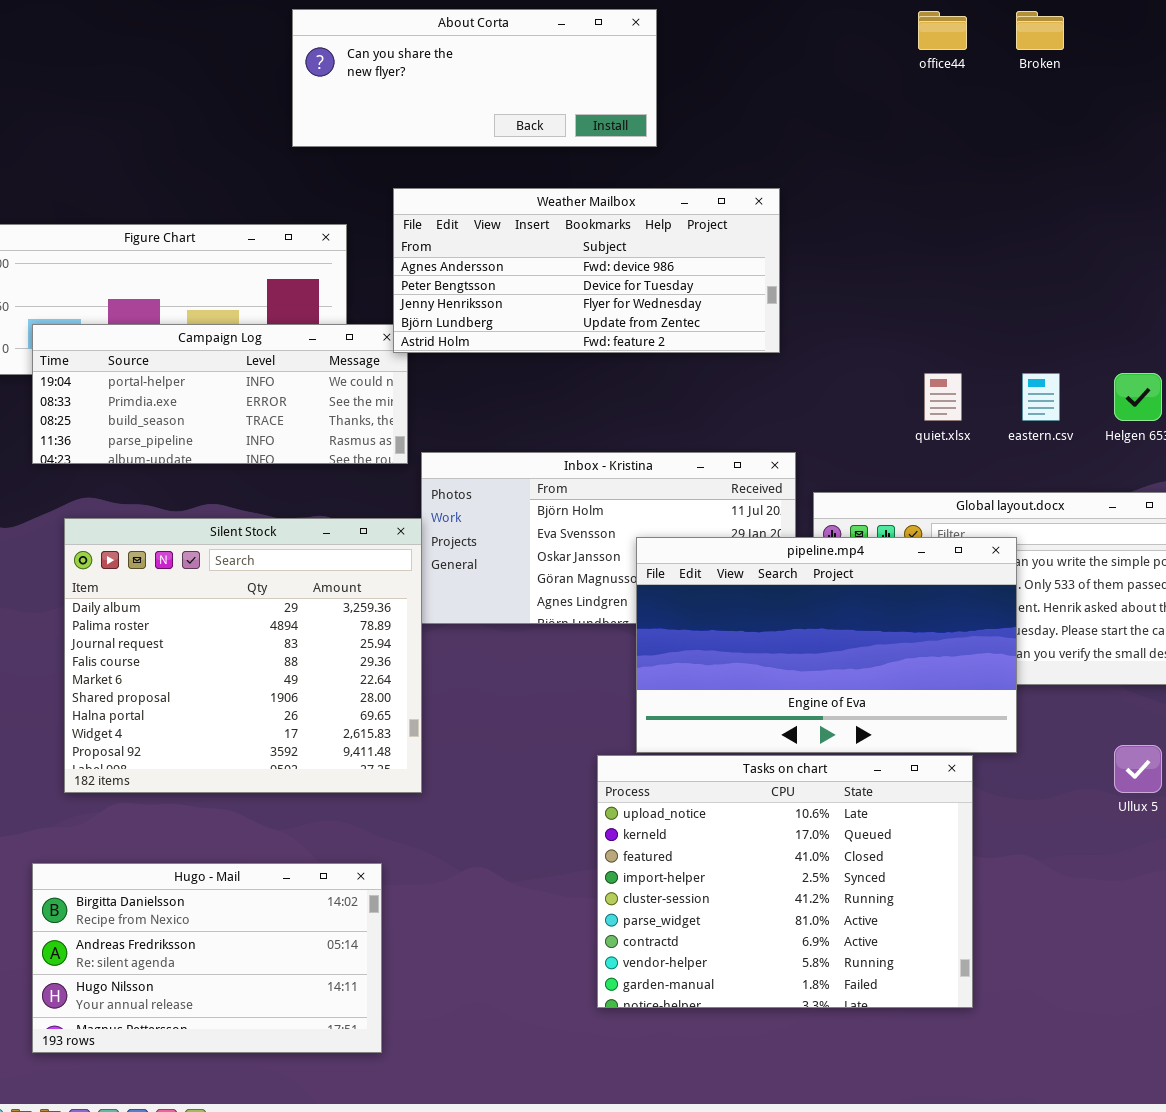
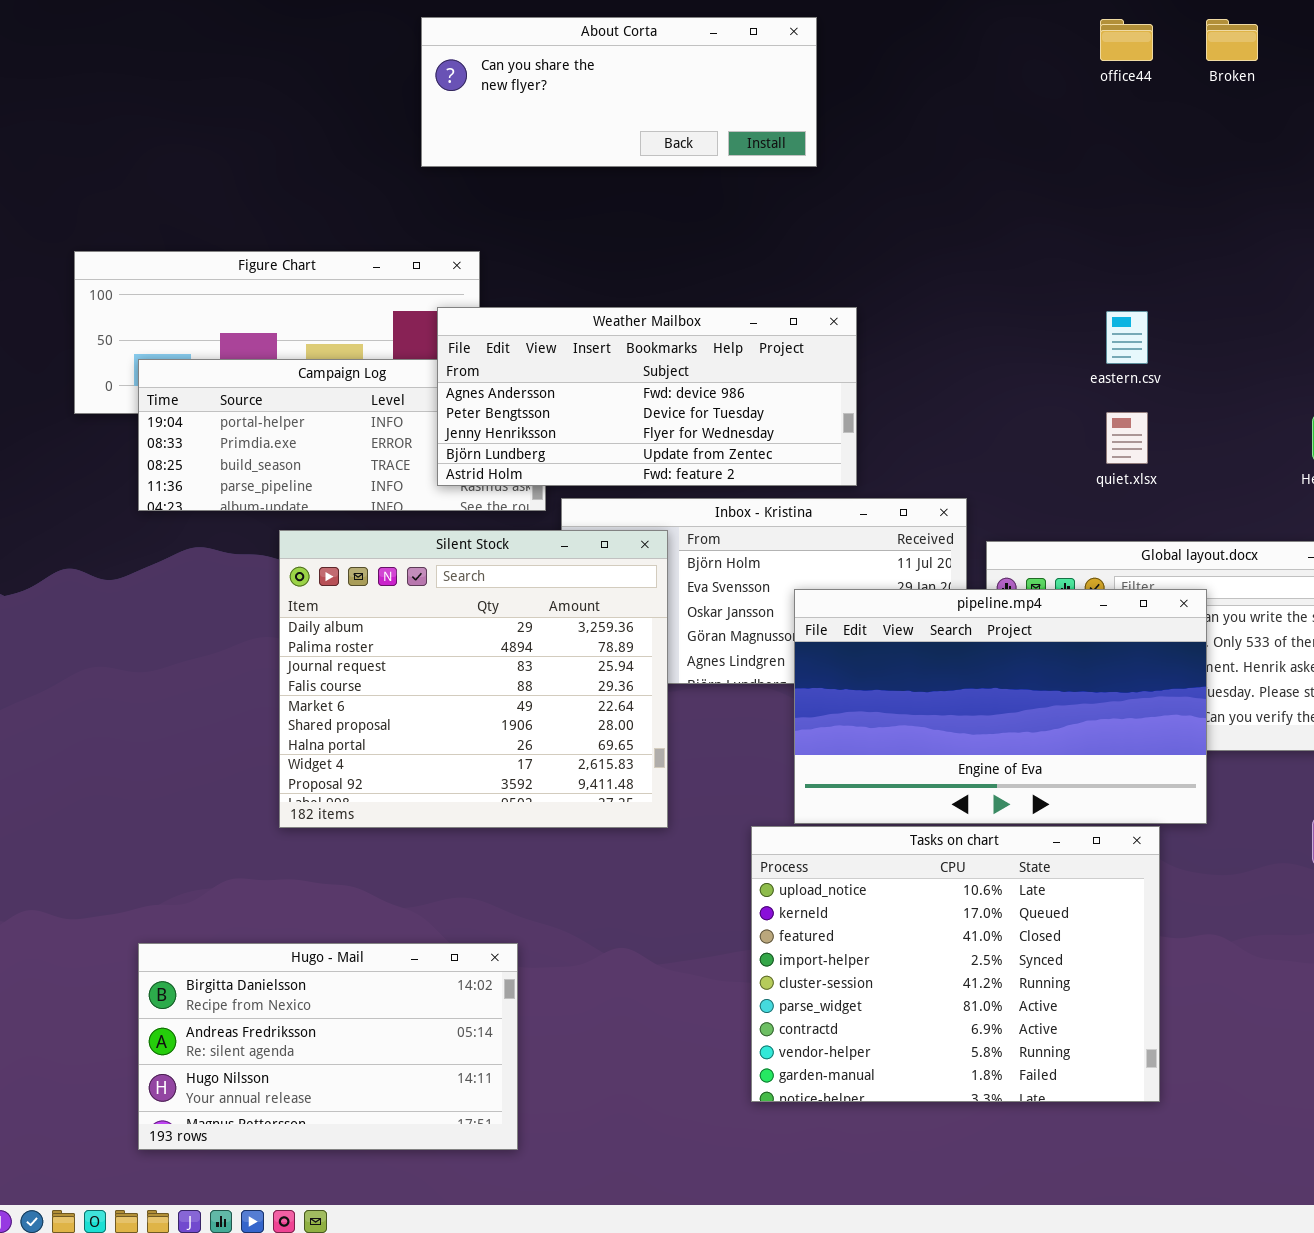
Weather Mailbox: [393,188,780,353] -> [437,307,857,486], moved
eastern.csv: [1022,373,1060,421] -> [1106,311,1148,364], moved
Silent Stock: [64,518,422,793] -> [279,530,668,828], moved

